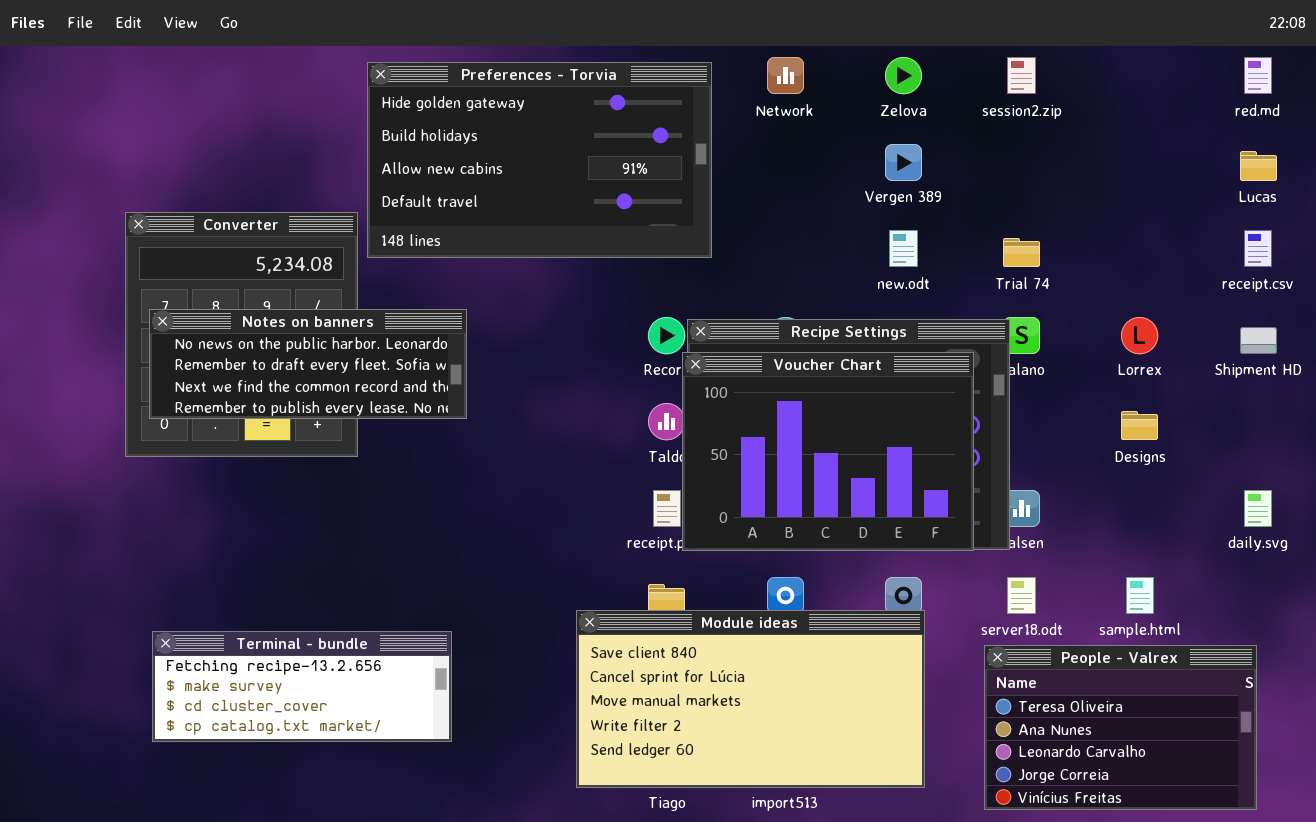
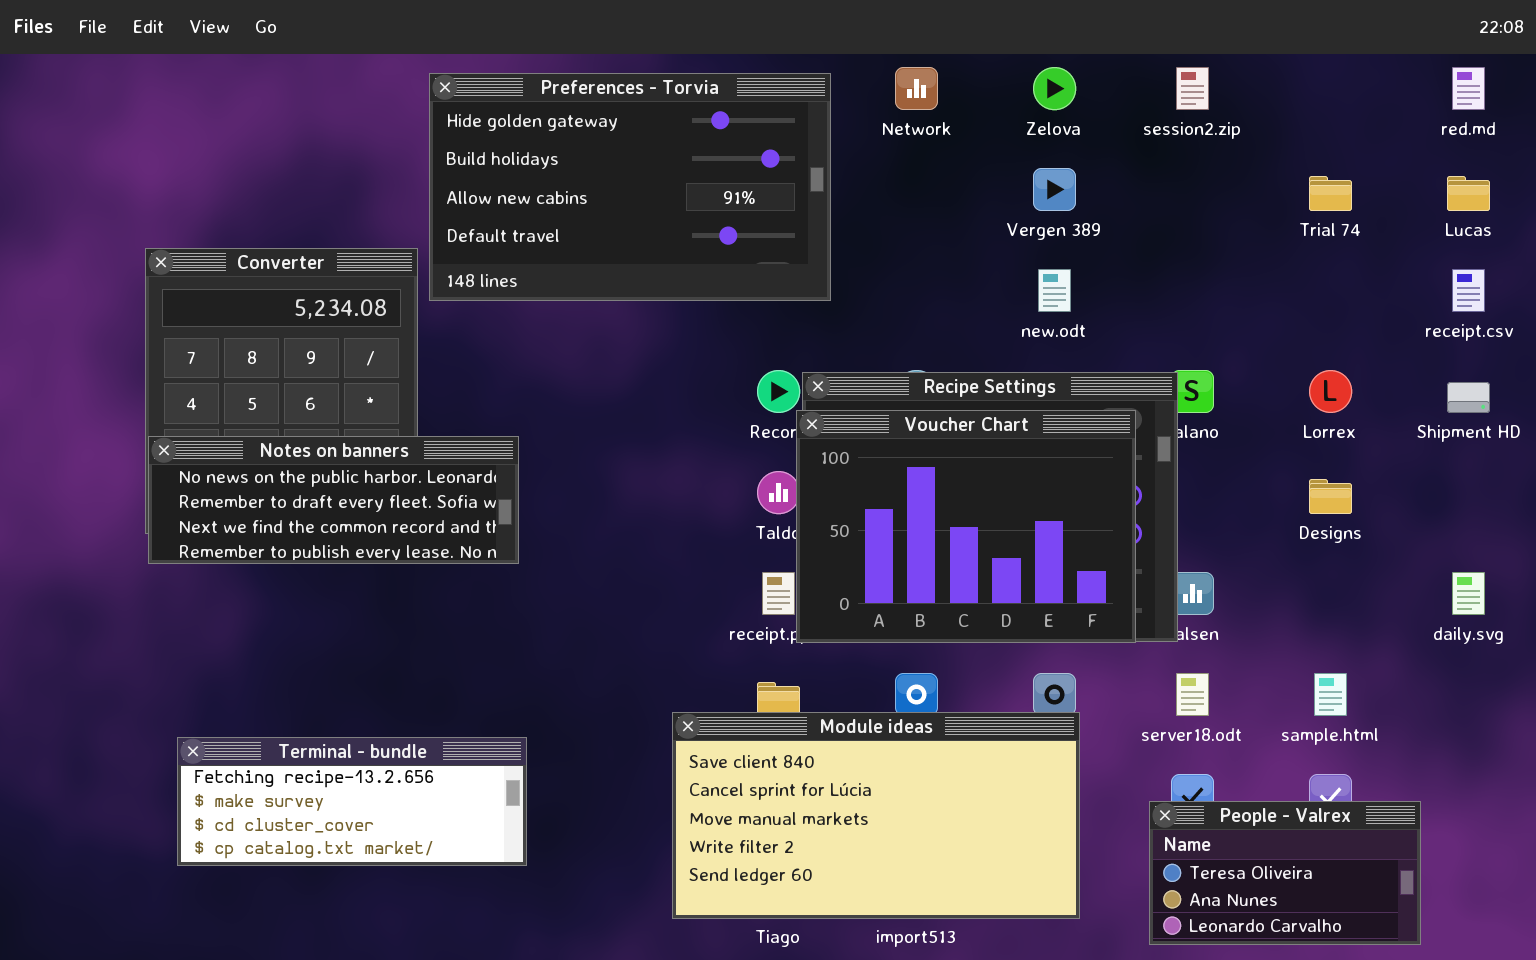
Trial 74: [1003,238,1040,267] -> [1309,176,1352,211], moved
Notes on banners: [149,309,467,419] -> [148,436,519,564], moved
People - Valrex: [984,645,1257,810] -> [1149,801,1421,945], resized

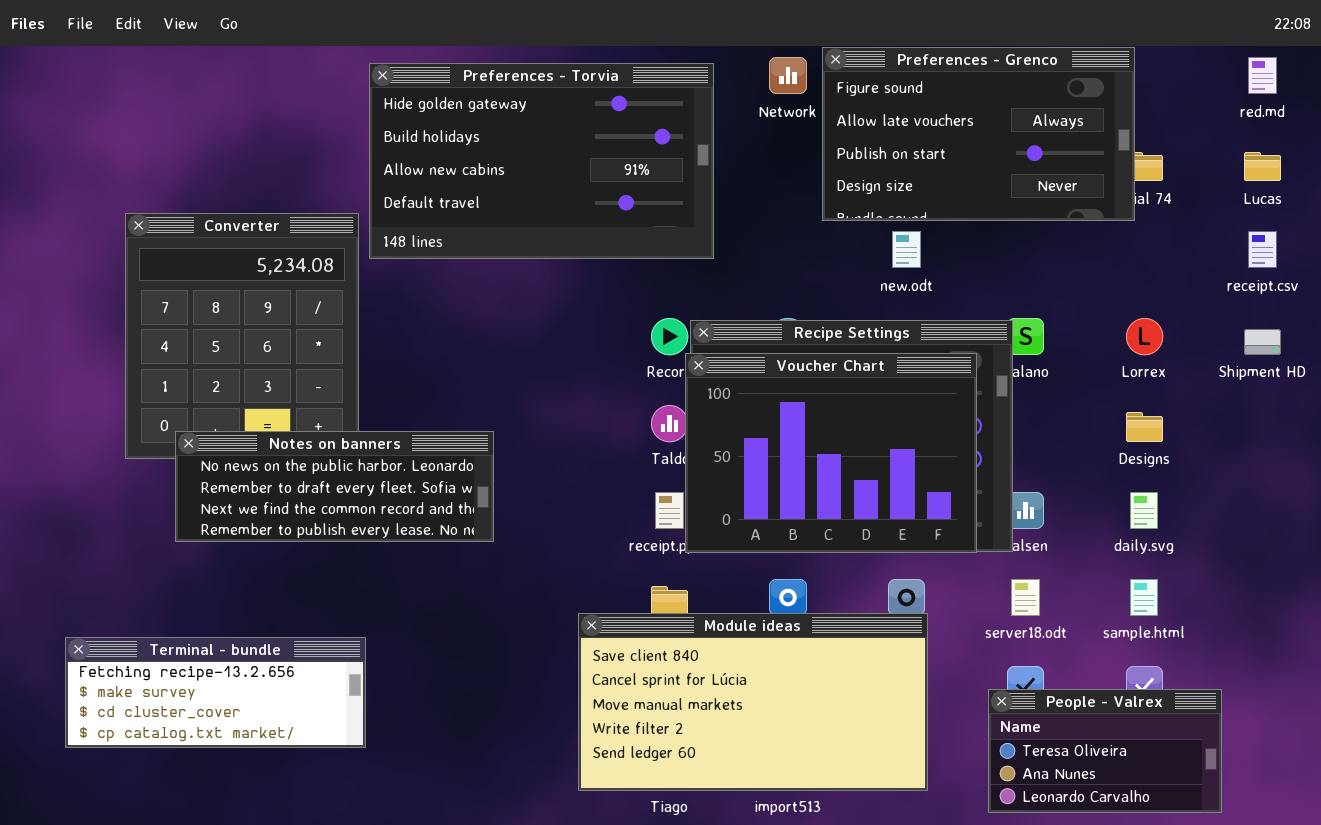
Preferences - Grenco: none -> [822,47,1135,221], opened
Notes on banners: [148,436,519,564] -> [175,431,494,542], moved
daily.svg: [1452,572,1485,615] -> [1130,492,1158,529], moved
Terminal - bundle: [177,737,527,866] -> [65,637,366,748], moved

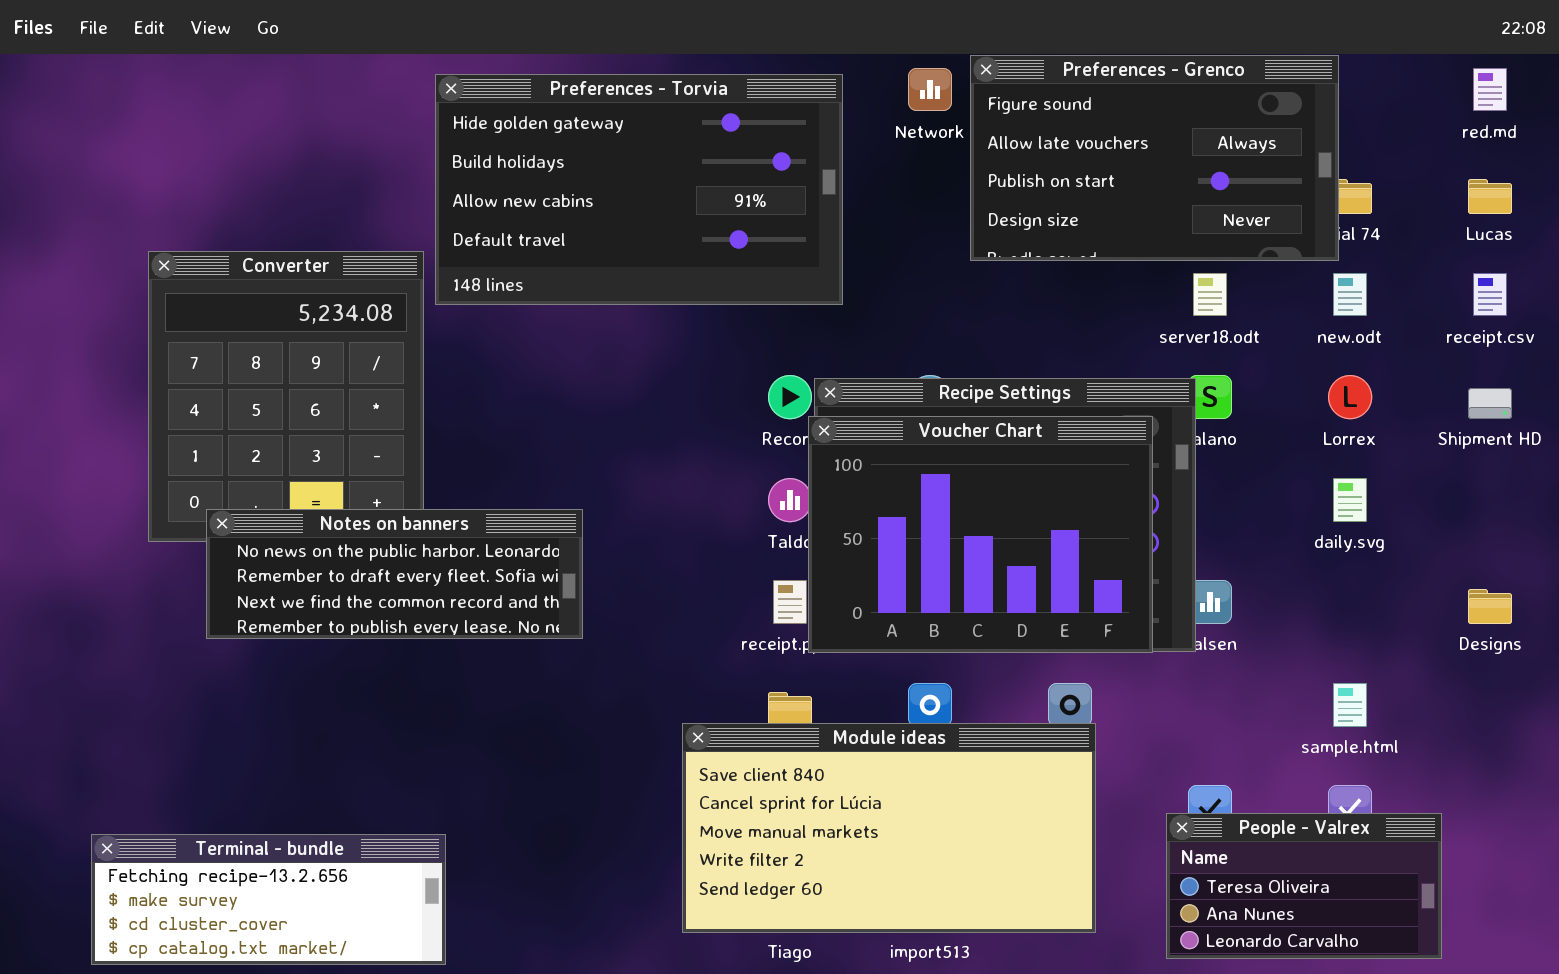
new.odt: [892,231,921,268] -> [1333,273,1367,316], moved
Designs: [1126,412,1163,442] -> [1468,589,1512,624], moved
daily.svg: [1130,492,1158,529] -> [1333,478,1367,522], moved
server18.odt: [1011,579,1040,616] -> [1193,273,1227,316], moved
Terminal - bundle: [65,637,366,748] -> [91,834,446,965], moved

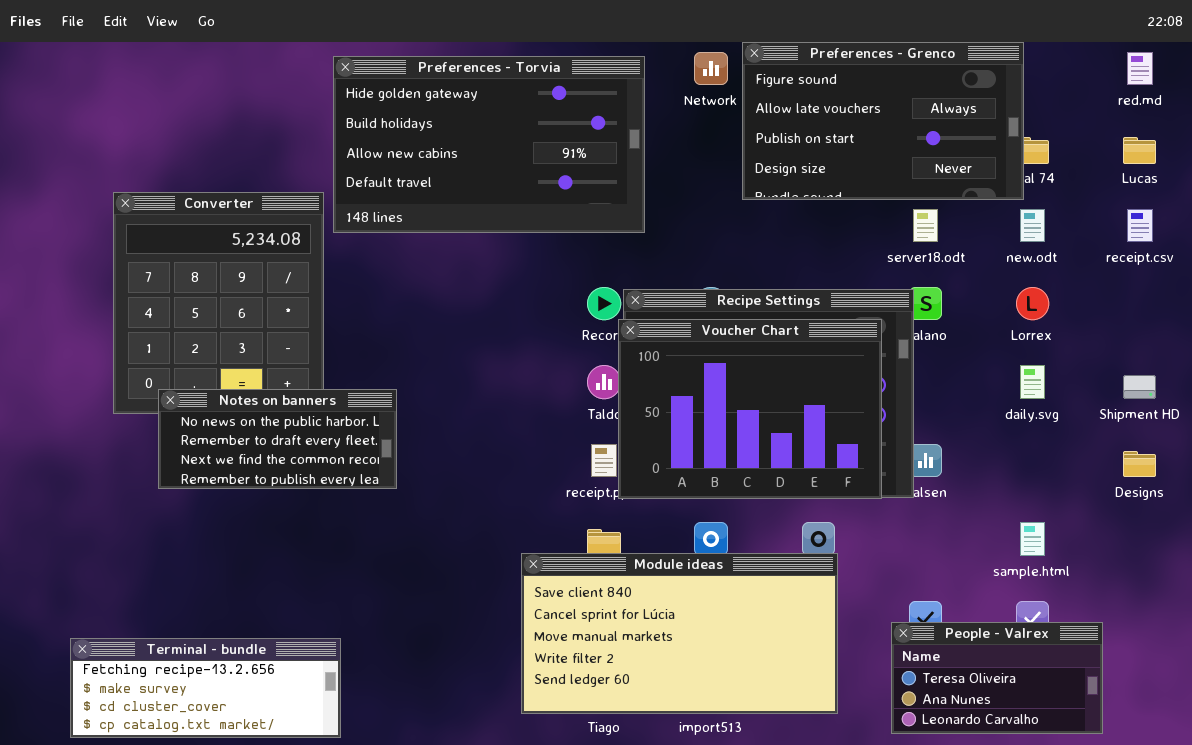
Shipment HD: [1468,388,1512,419] -> [1123,375,1156,399], moved
Notes on banners: [206,509,583,639] -> [158,389,397,489], resized

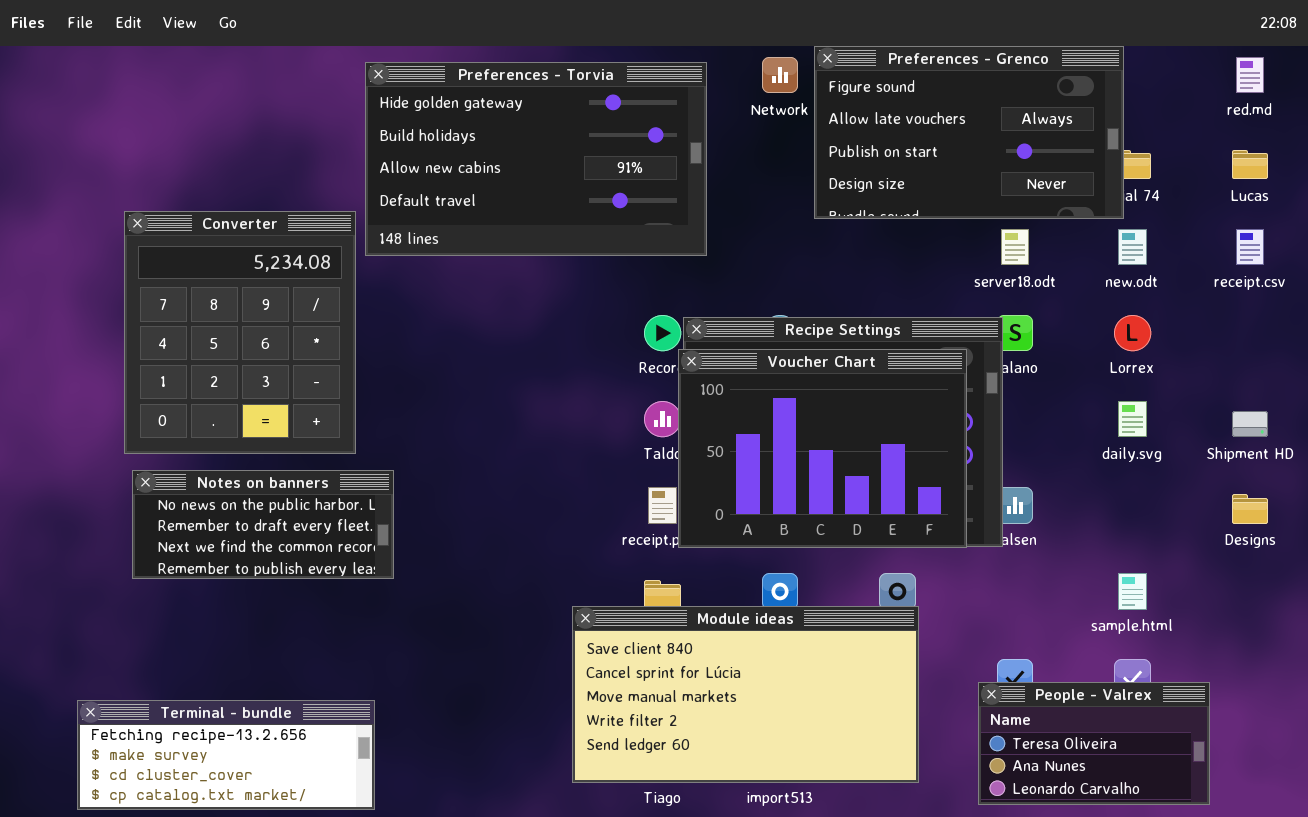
Notes on banners: [158,389,397,489] -> [132,470,394,579], moved

